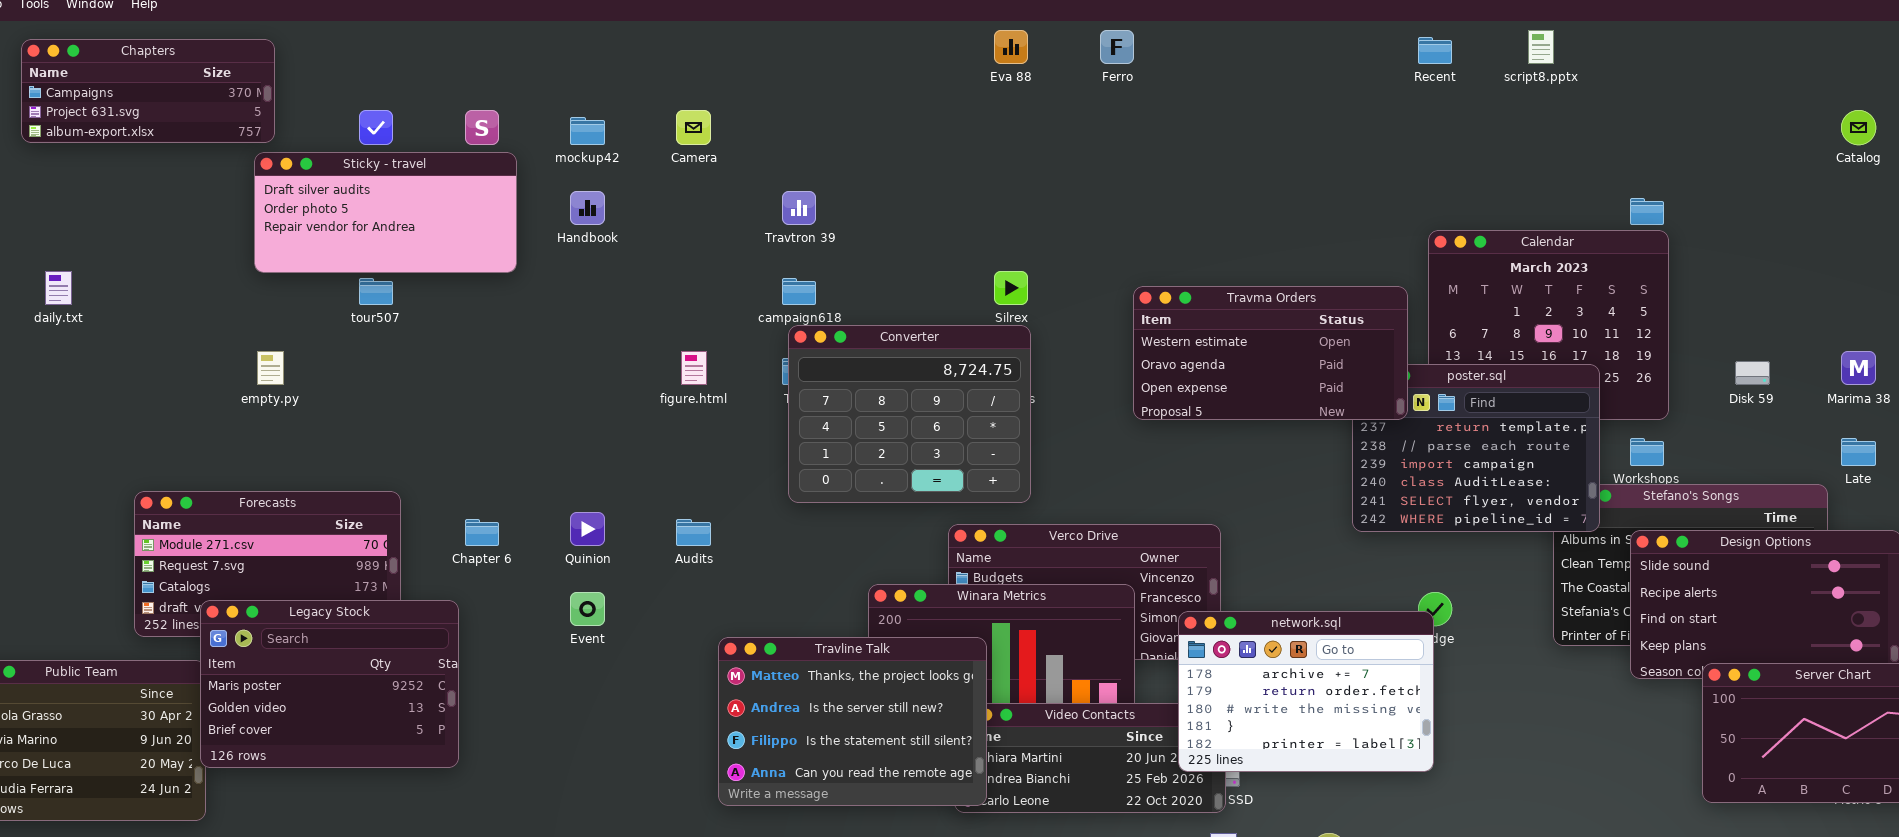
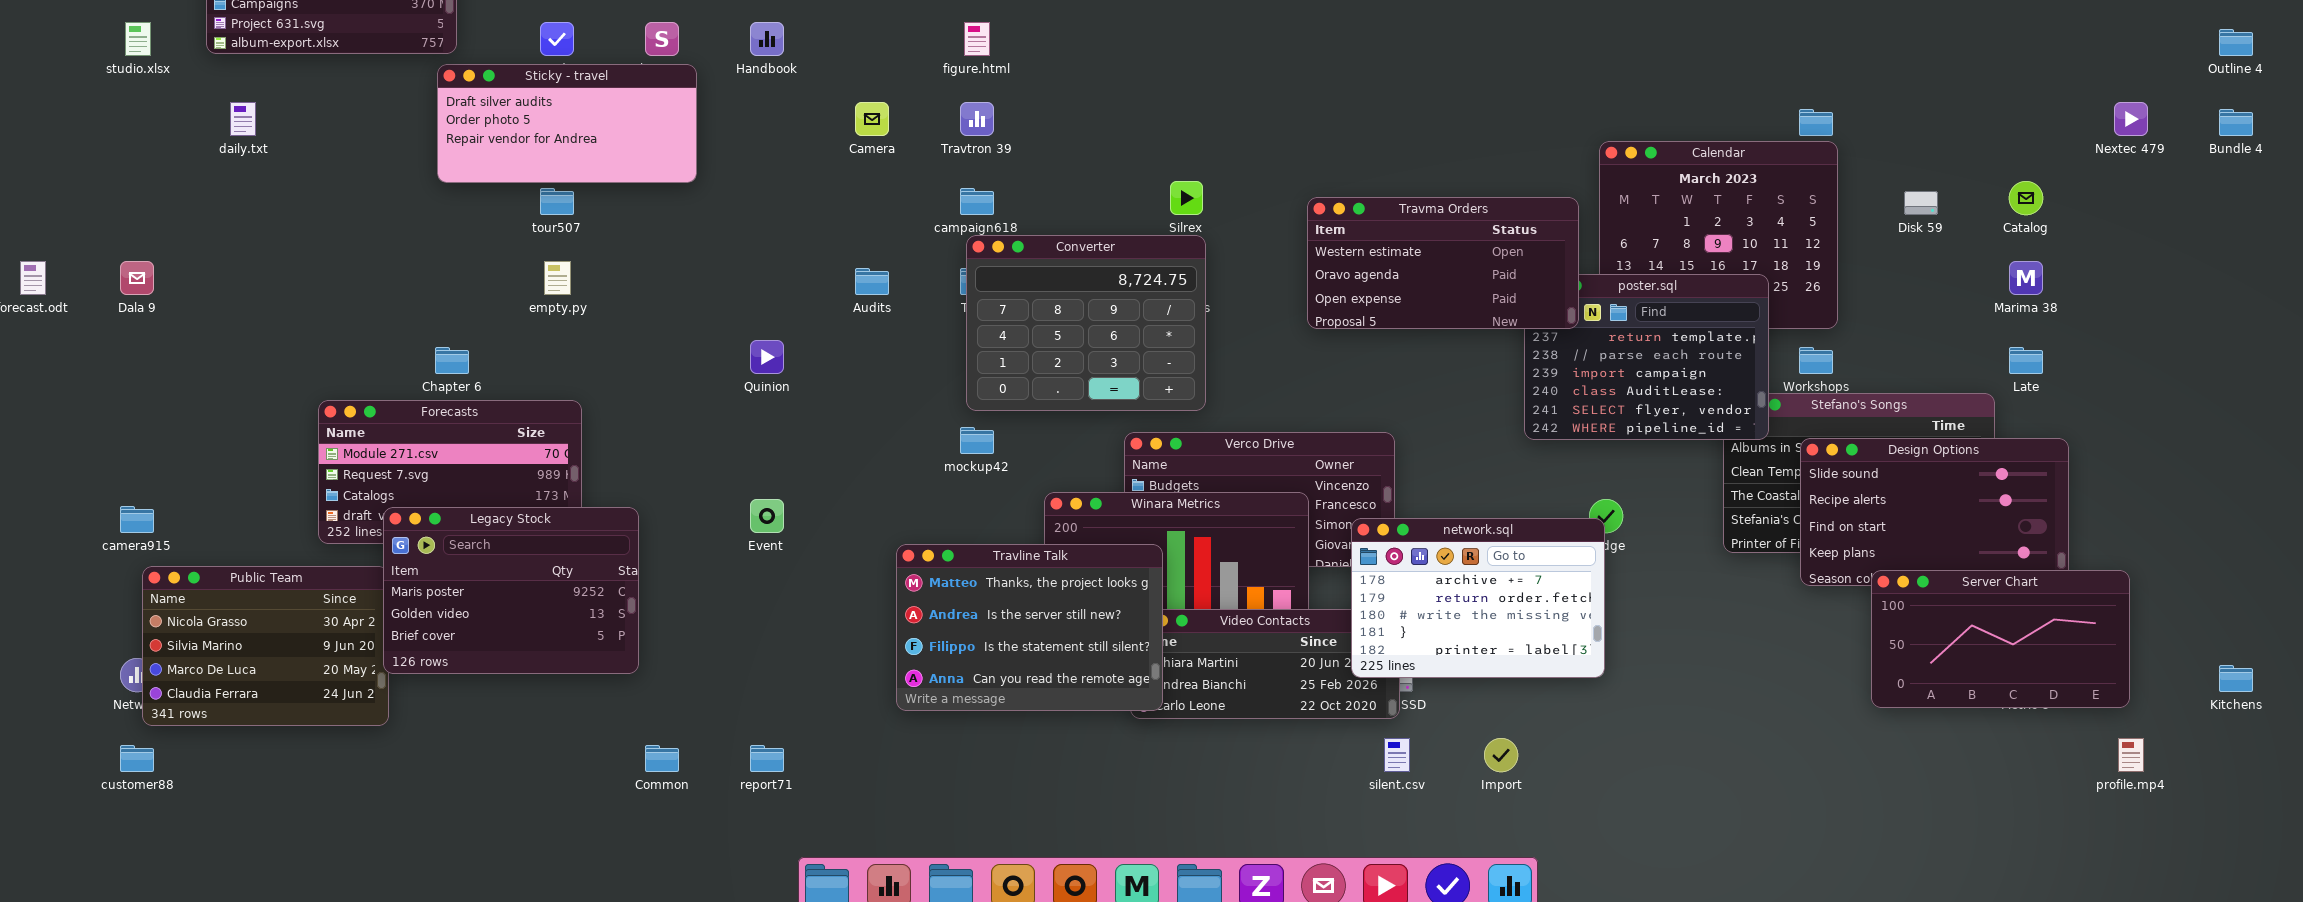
Camera: [676,110,711,145] -> [855,102,889,136], moved
Catalog: [1841,110,1876,145] -> [2009,181,2043,215], moved
mockup42: [570,117,605,145] -> [960,427,994,454], moved
Handbook: [570,191,605,225] -> [750,22,784,56], moved
daily.txt: [45,271,72,305] -> [230,102,256,136], moved
empty.py: [257,351,284,385] -> [544,261,571,295], moved
figure.html: [681,351,707,385] -> [964,22,990,56], moved
Disk 59: [1735,361,1770,385] -> [1904,191,1938,215], moved
Quinion: [570,512,605,546] -> [750,340,784,374], moved
Chapter 6: [465,519,499,546] -> [435,347,469,374], moved
Audits: [676,519,711,546] -> [855,268,889,295], moved

